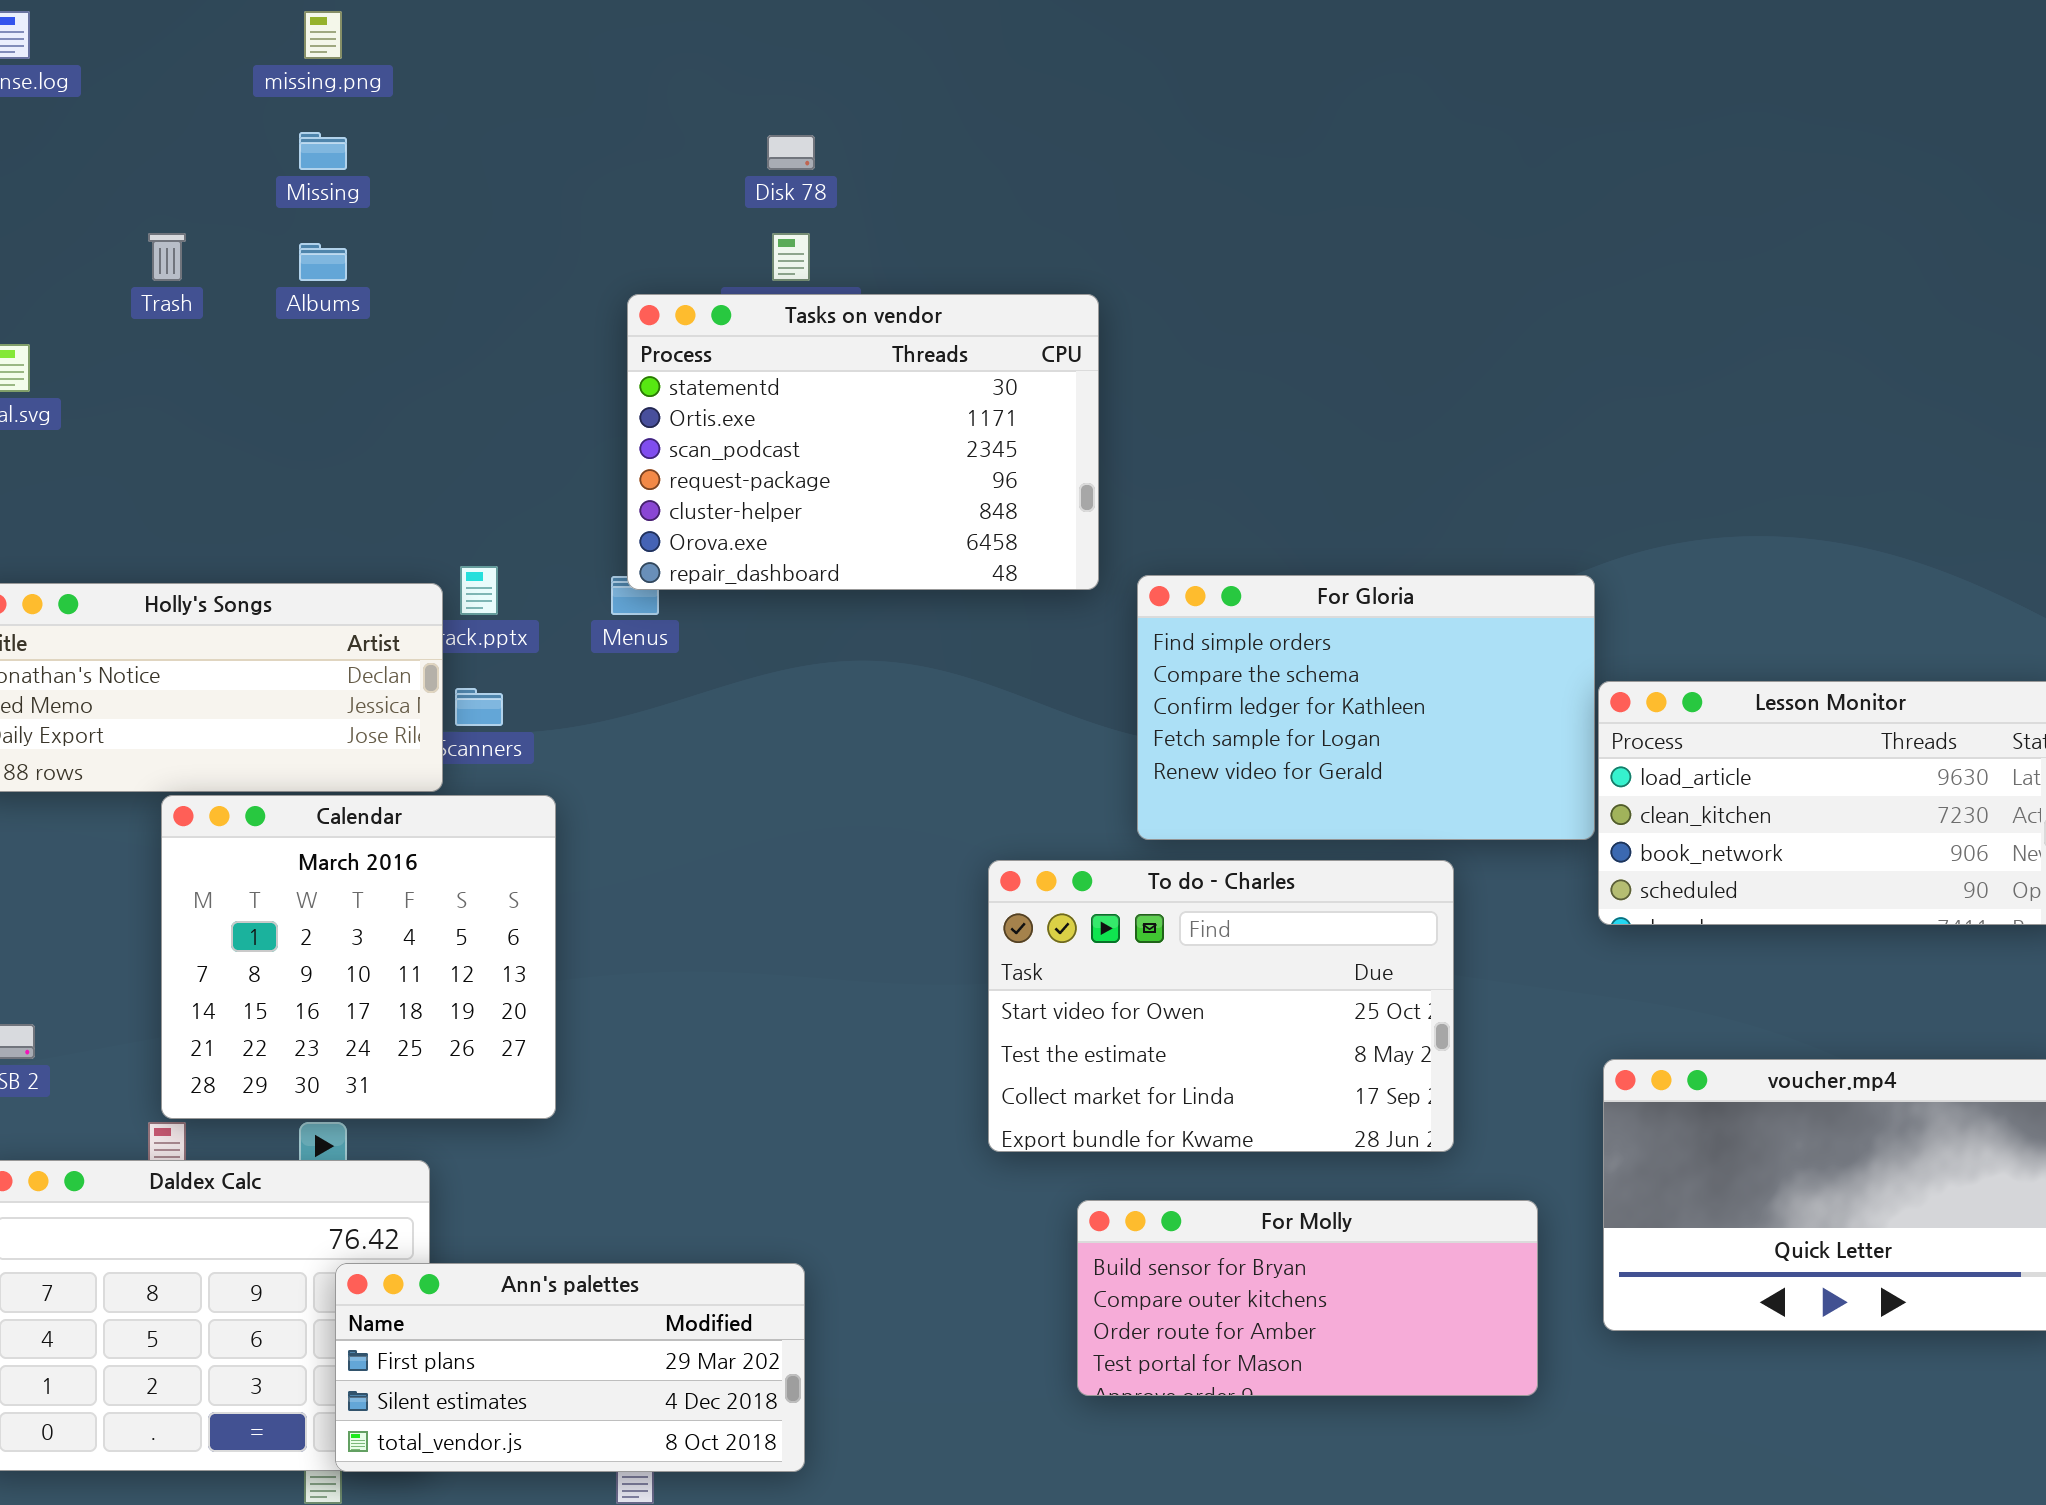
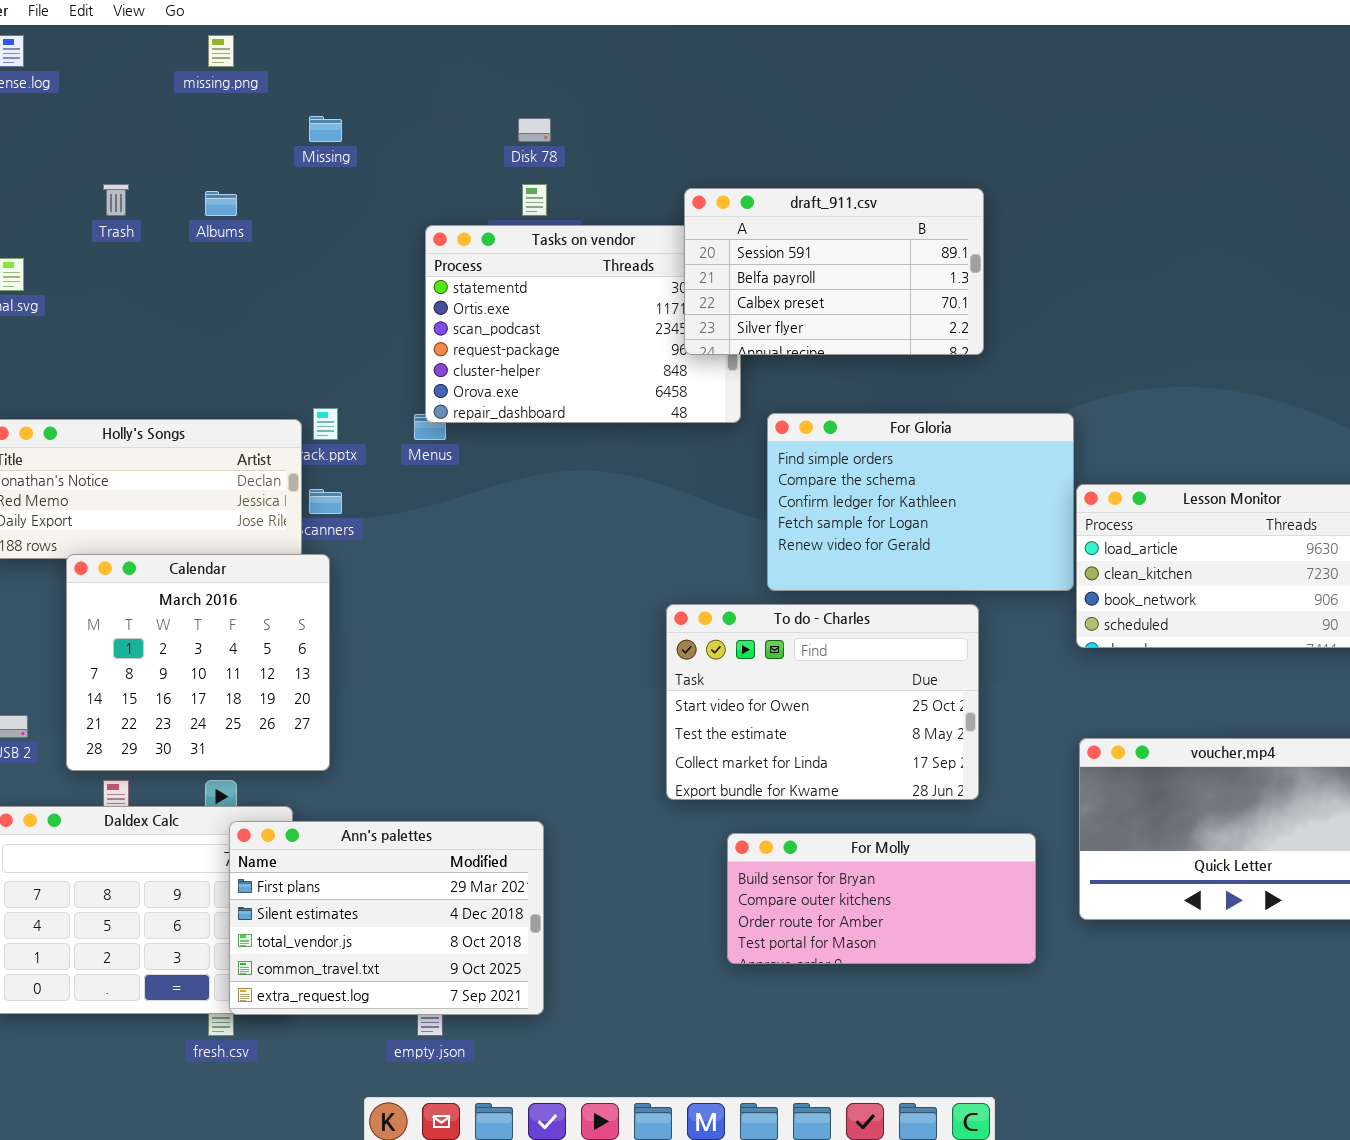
Missing: [299,132,347,170] -> [309,116,342,142], moved
draft_911.csv: none -> [684,188,984,355], opened
Calendar: [161,795,556,1119] -> [66,554,330,771], moved
Ann's palettes: [335,1263,805,1472] -> [229,821,544,1015], resized

